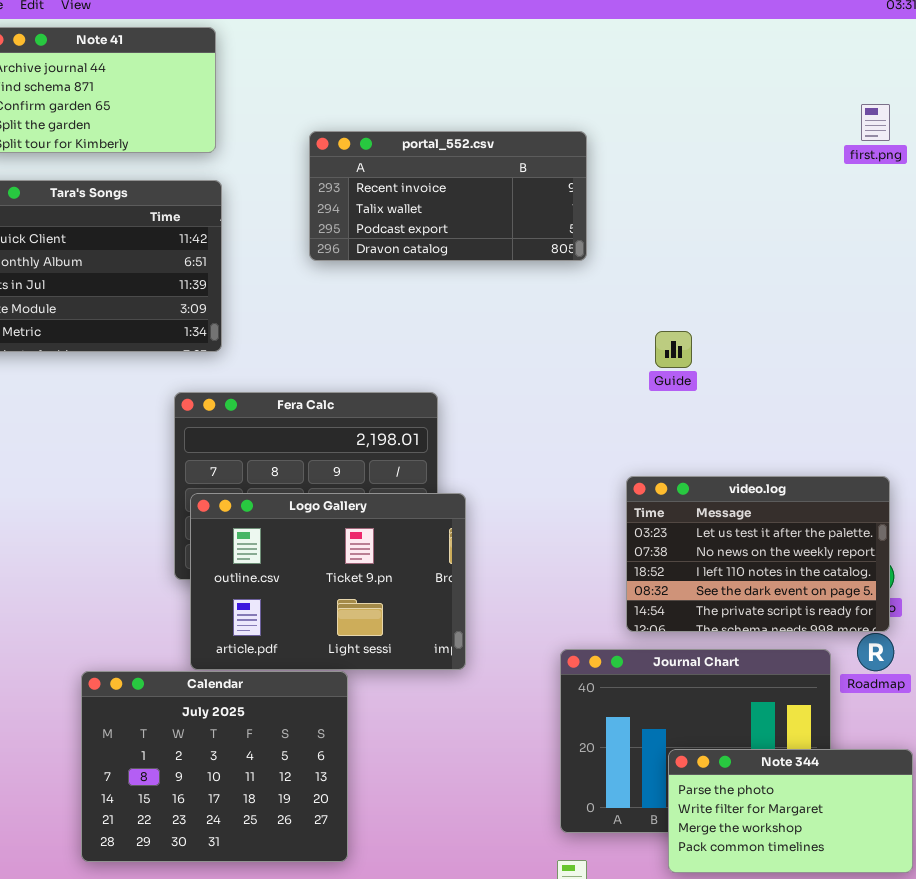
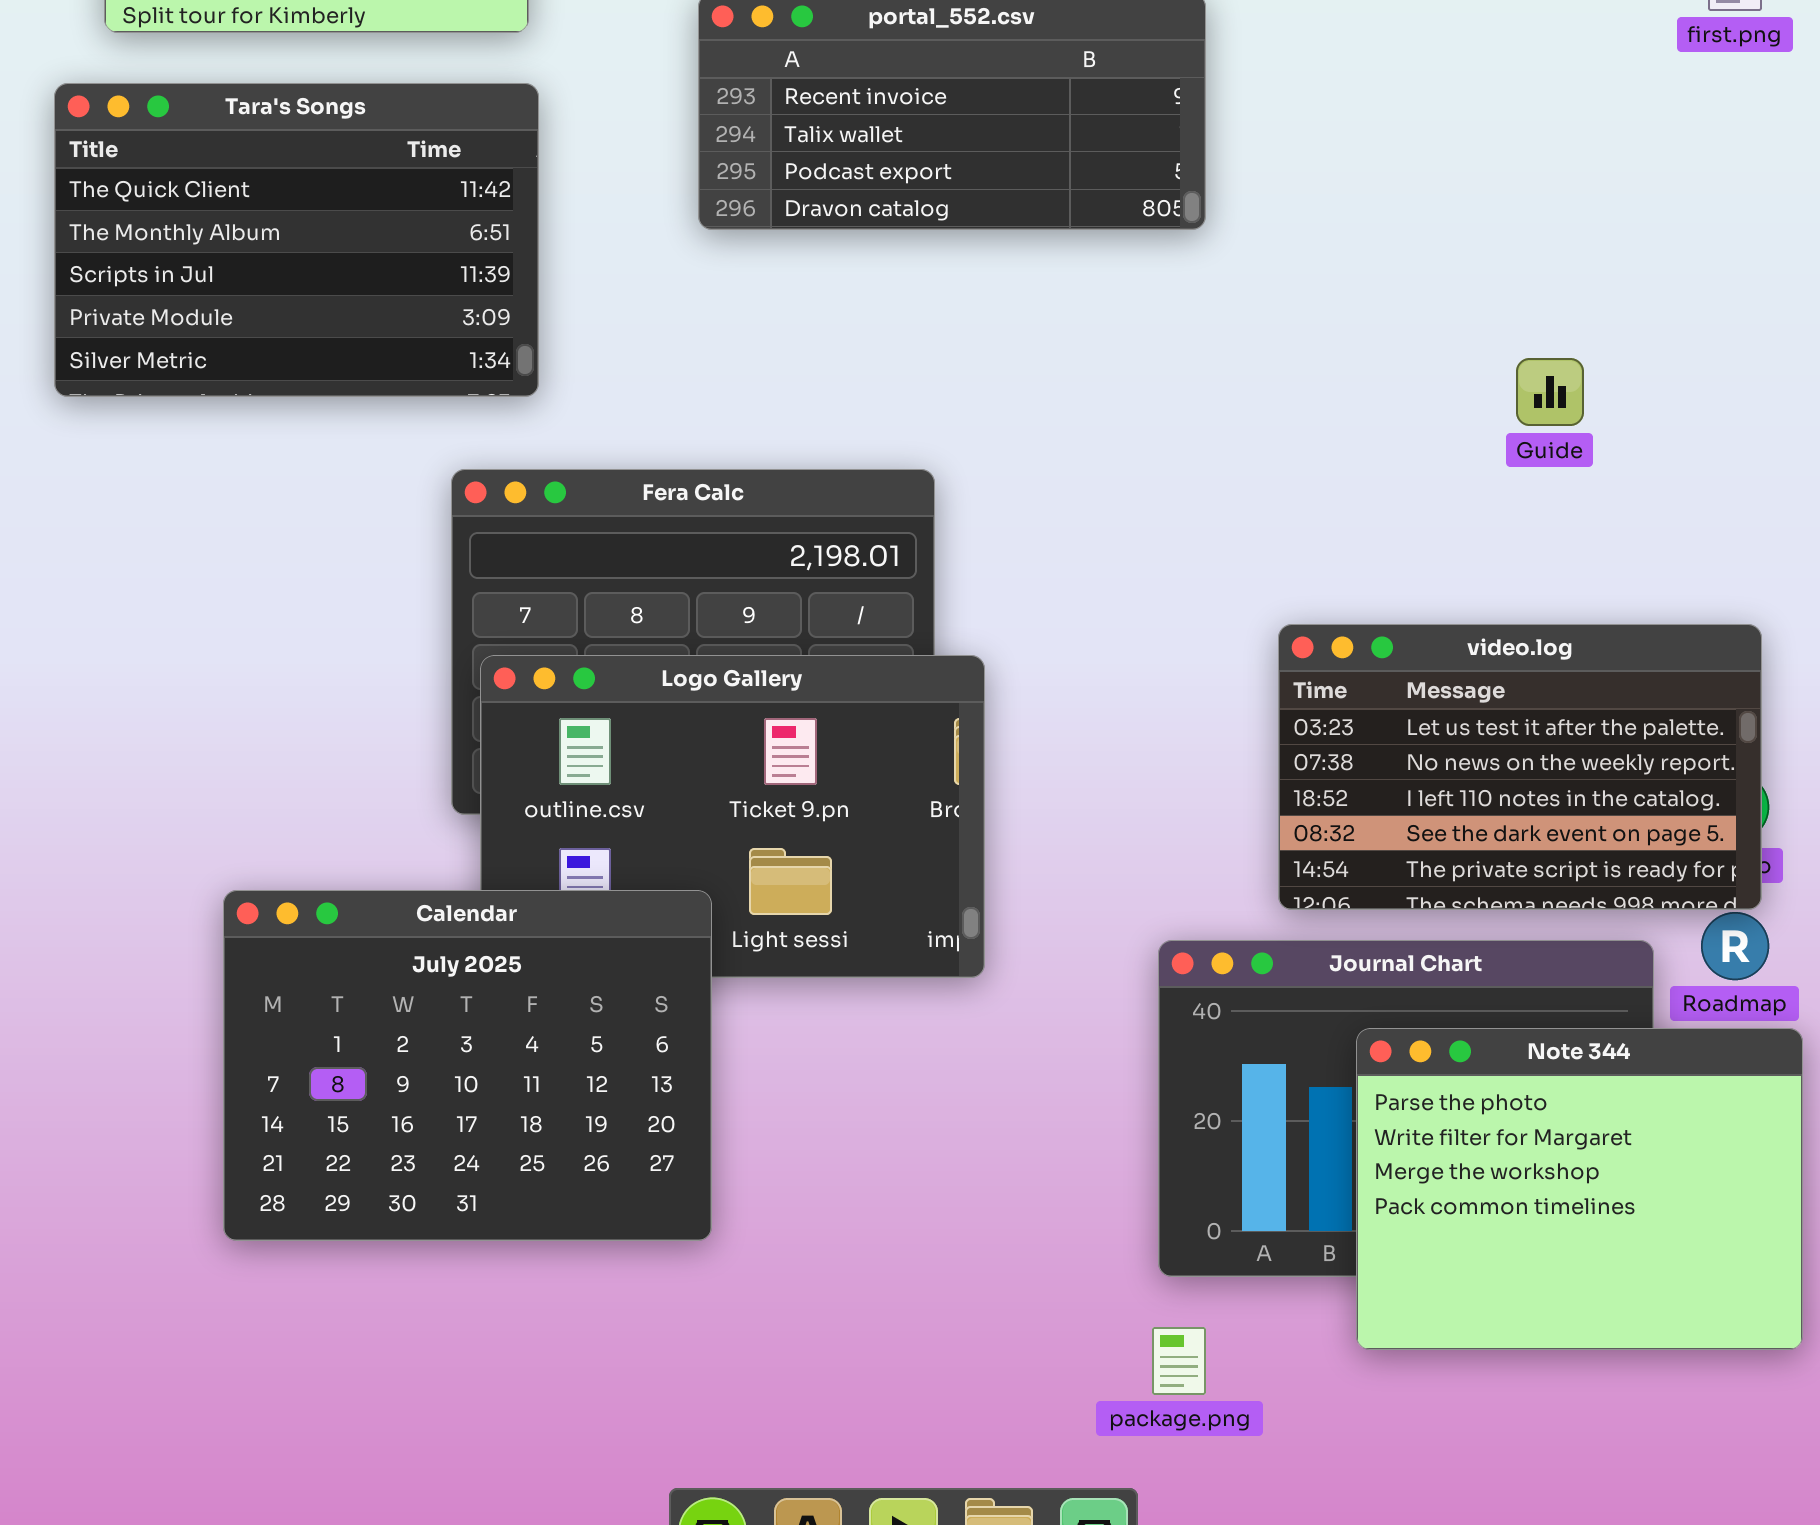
Guide: [655,331,692,368] -> [1516,358,1584,426], moved
Calendar: [81,671,348,862] -> [223,890,712,1241], moved
Note 344: [668,749,913,873] -> [1356,1028,1803,1350], resized

